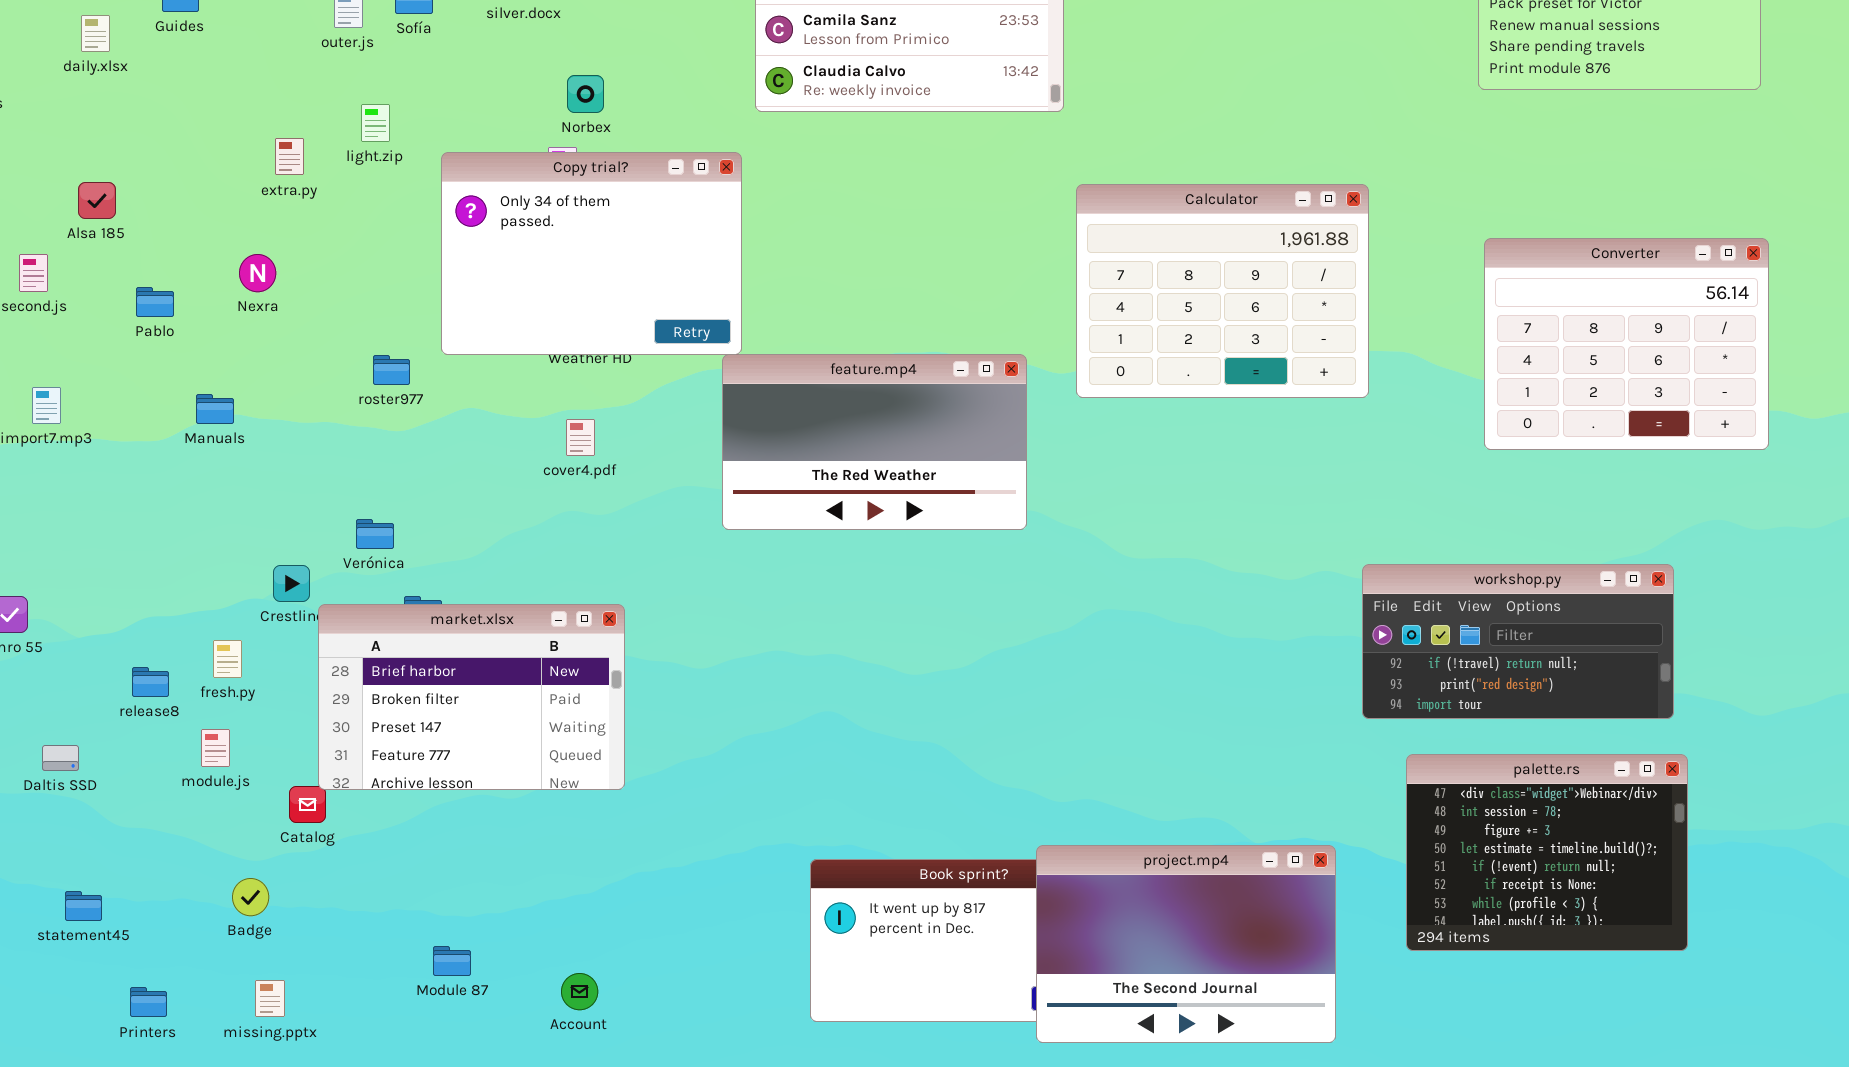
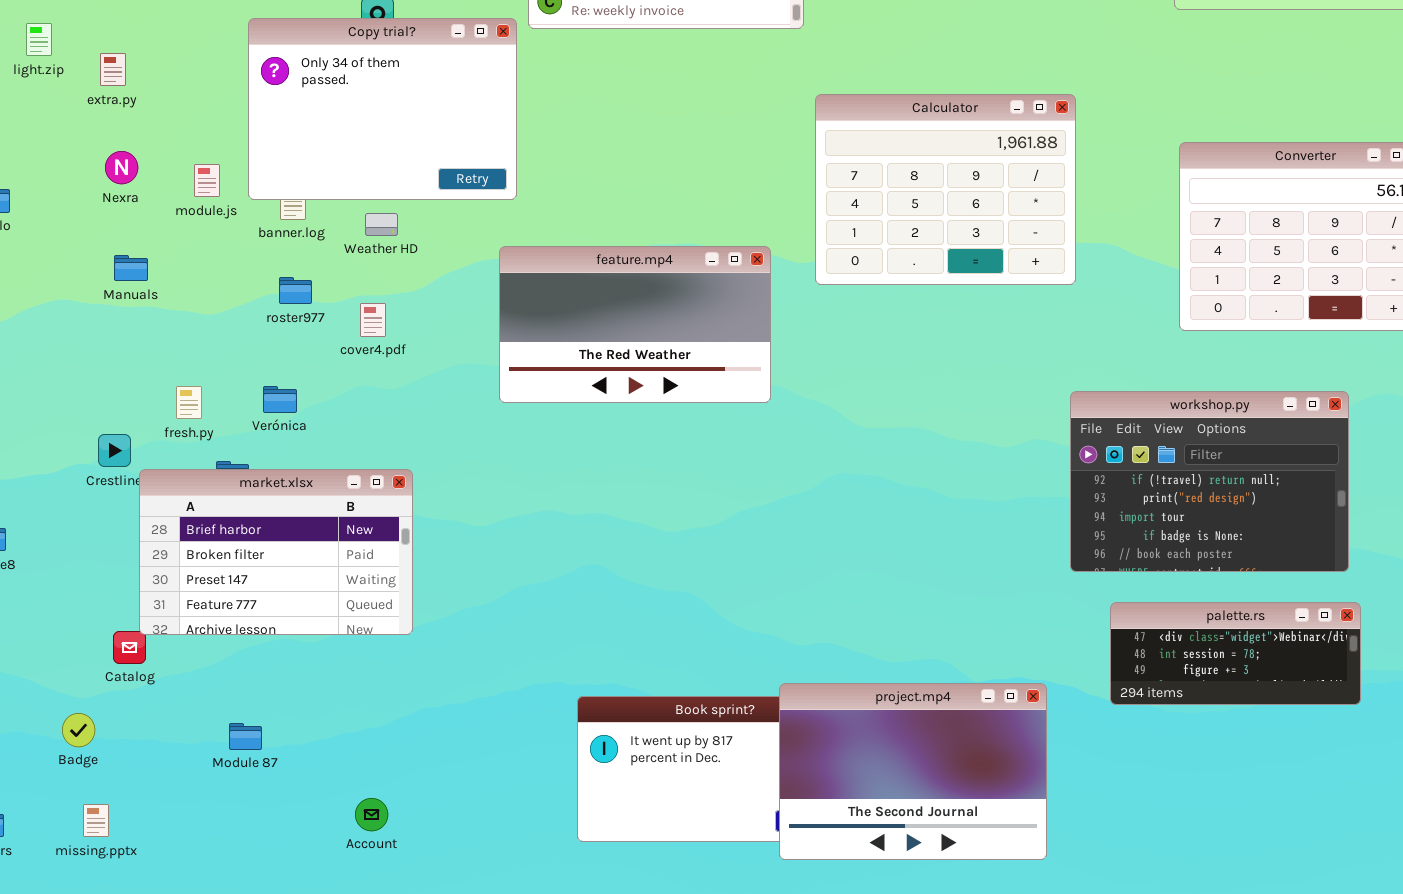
light.zip: [361,104,390,142] -> [26,23,52,56], moved
Copy trial?: [441,152,742,355] -> [248,18,517,200], moved
Nexra: [239,254,276,292] -> [105,151,138,184], moved
roster977: [373,355,410,385] -> [279,277,312,304], moved
Manuals: [196,394,234,424] -> [114,255,148,281], moved
Verónica: [356,519,394,549] -> [263,386,297,413], moved
workshop.py: [1362,564,1674,719] -> [1070,391,1349,572], resized
fresh.py: [213,640,242,678] -> [176,386,202,419], moved
module.js: [201,729,230,767] -> [194,164,220,197], moved
palette.rs: [1406,754,1688,951] -> [1110,602,1361,705], resized
Module 87: [433,946,471,976] -> [229,723,262,750], moved

